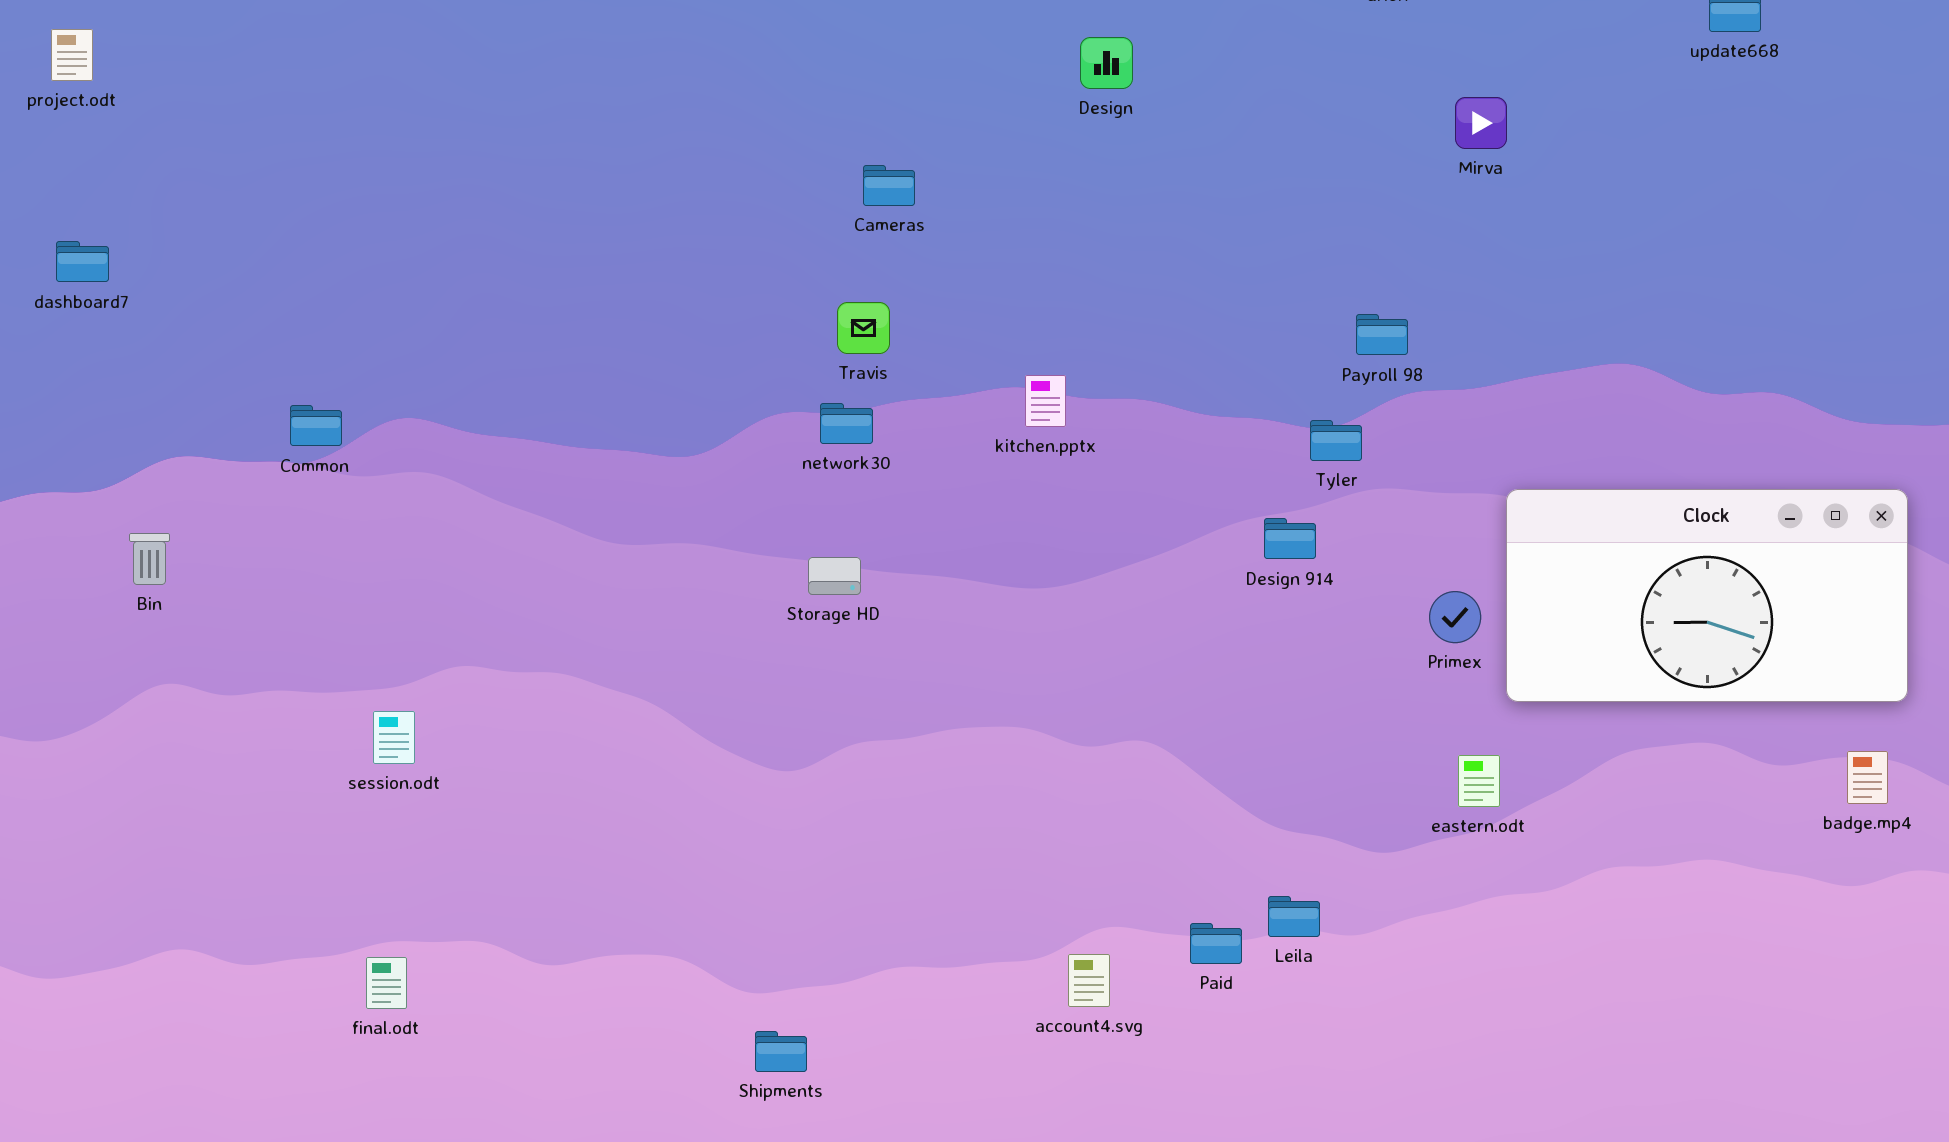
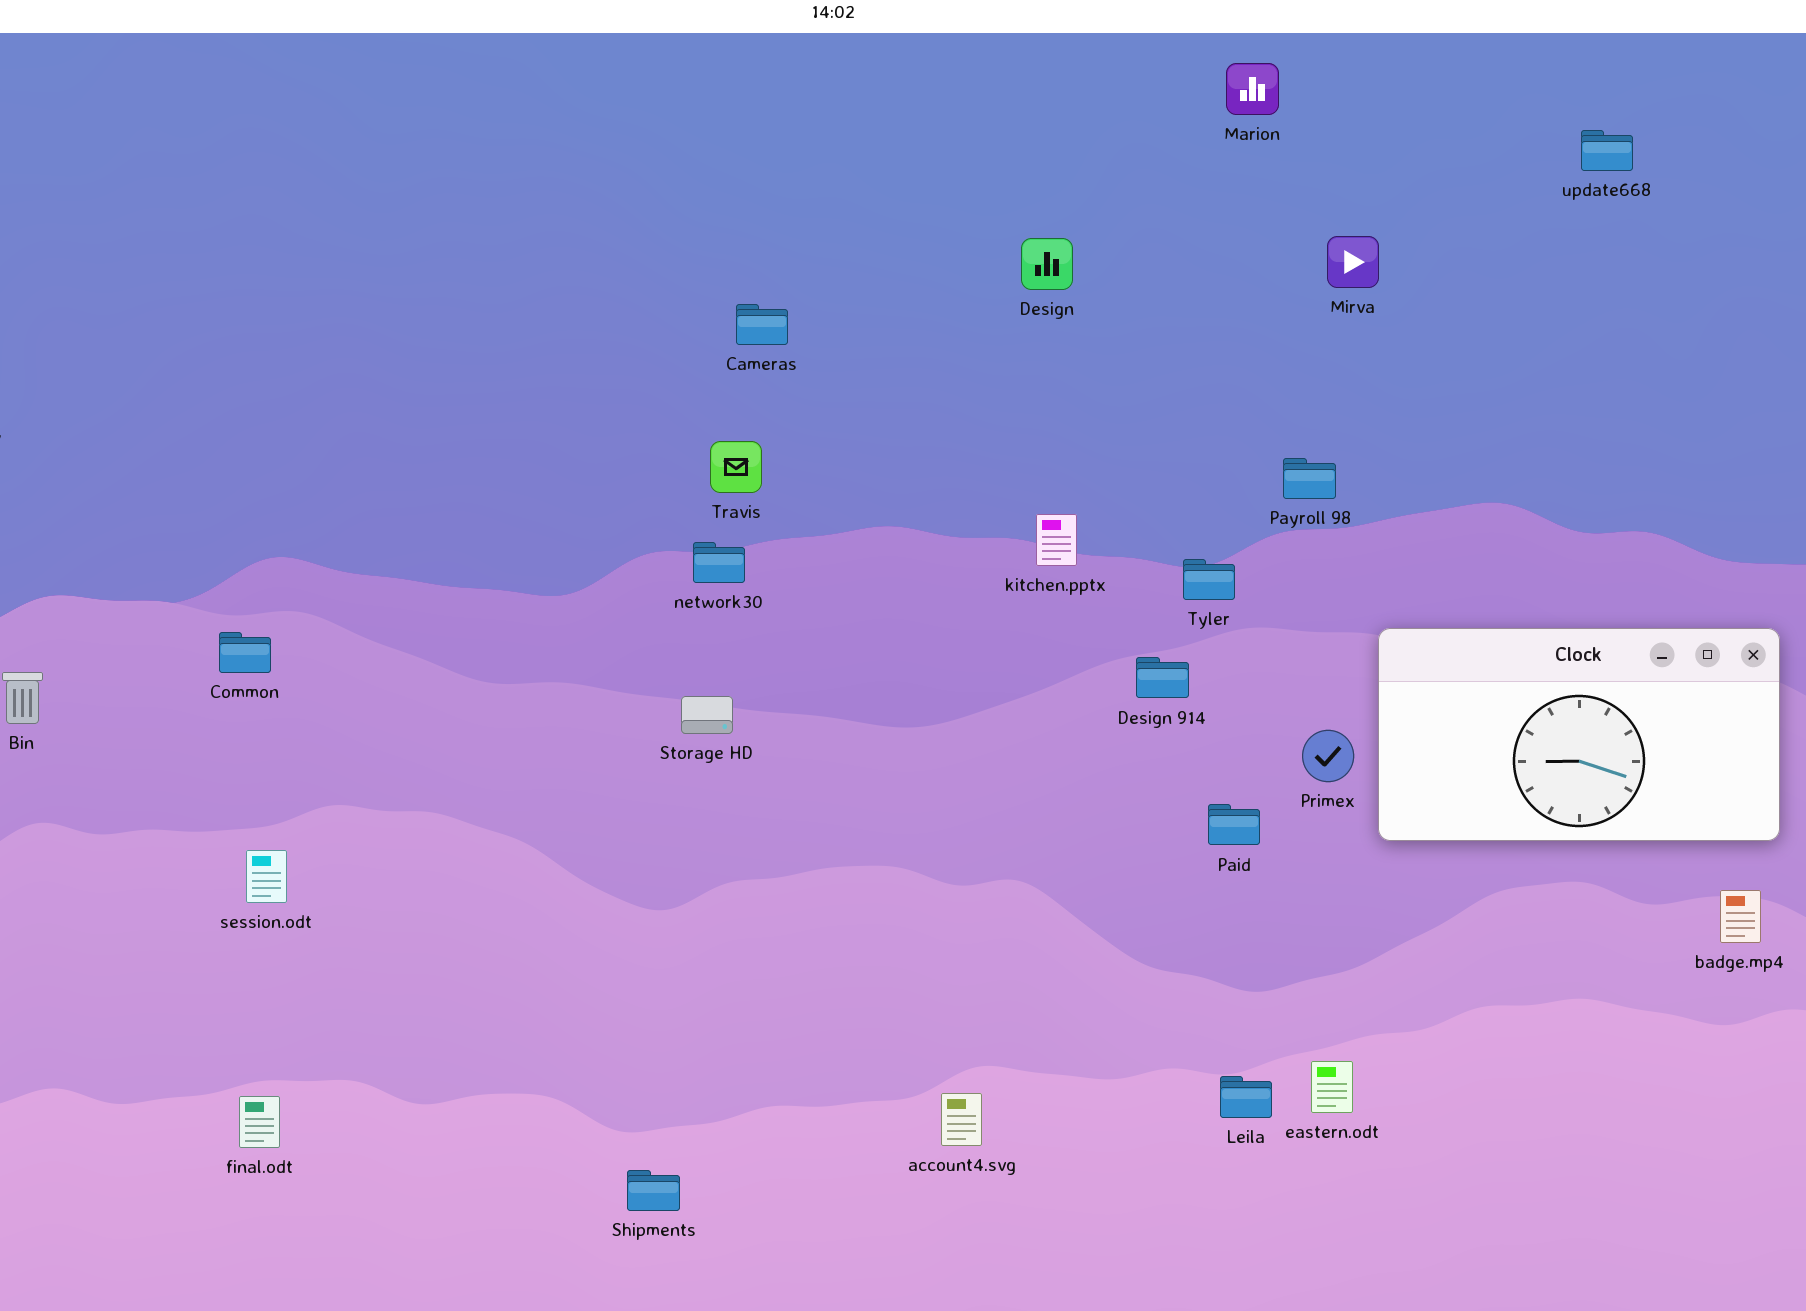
Design: [1080,37,1133,89] -> [1021,238,1073,290], moved
Payroll 98: [1356,314,1408,355] -> [1283,458,1336,499], moved
kitchen.pptx: [1025,375,1066,427] -> [1036,514,1077,566], moved
Common: [290,405,342,446] -> [219,632,271,673], moved
eastern.odt: [1458,755,1500,807] -> [1311,1061,1353,1113], moved
Leila: [1268,896,1320,937] -> [1220,1076,1272,1118], moved
Paid: [1190,923,1242,964] -> [1208,804,1260,845], moved

